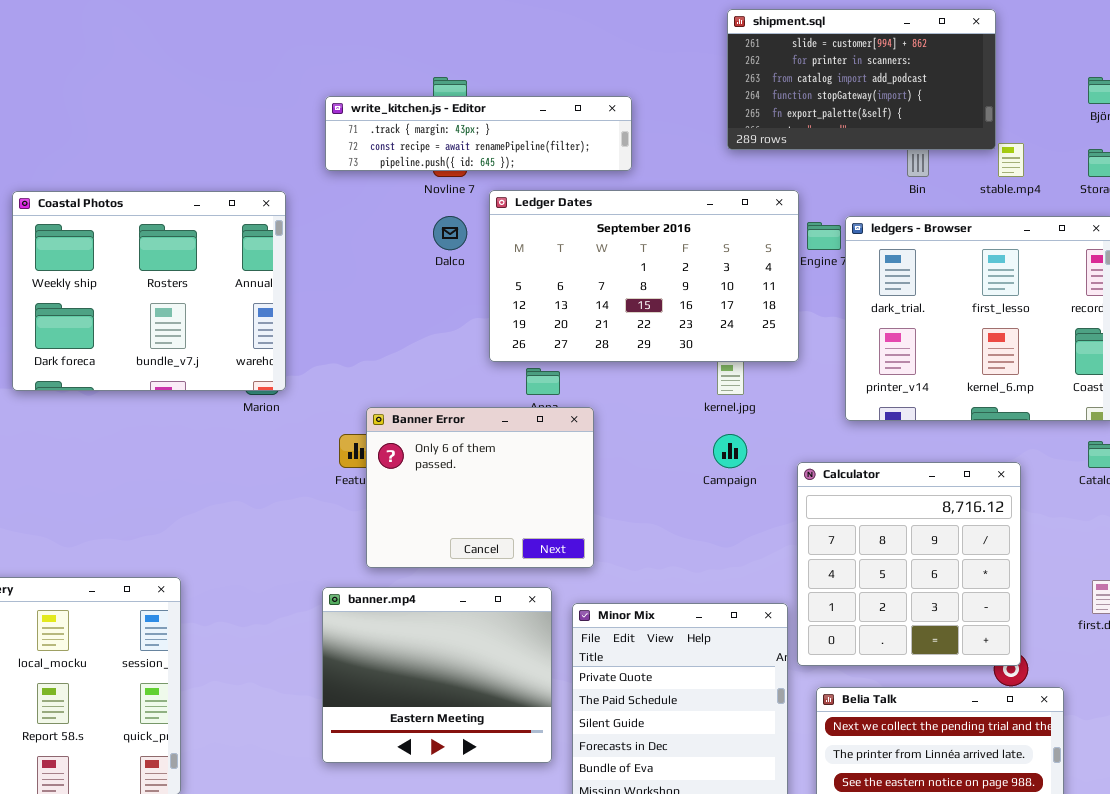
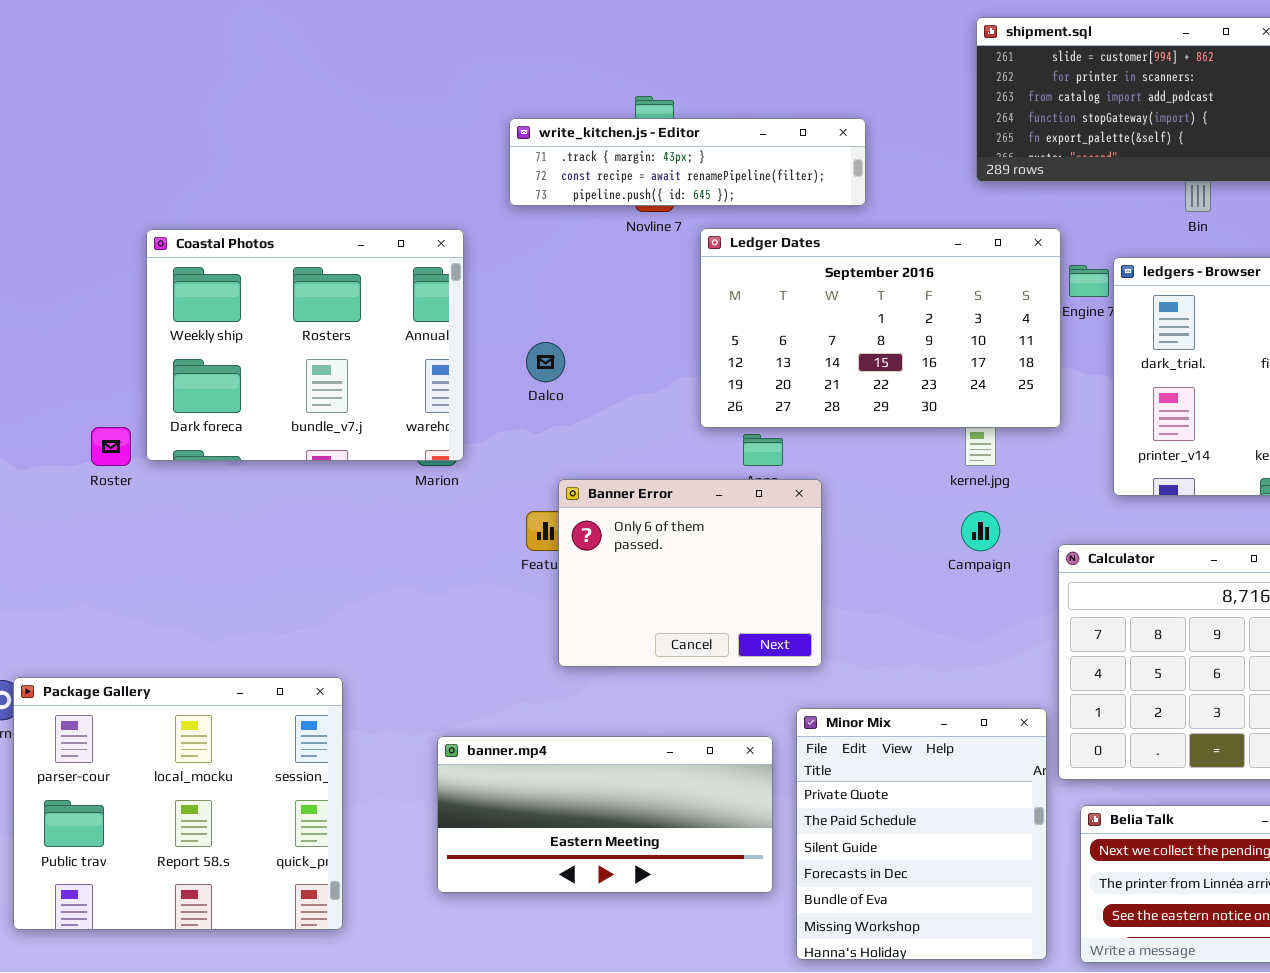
Dalco: [433,216,467,250] -> [526,342,565,382], moved
banner.mp4: [322,587,552,763] -> [437,736,773,893], resized

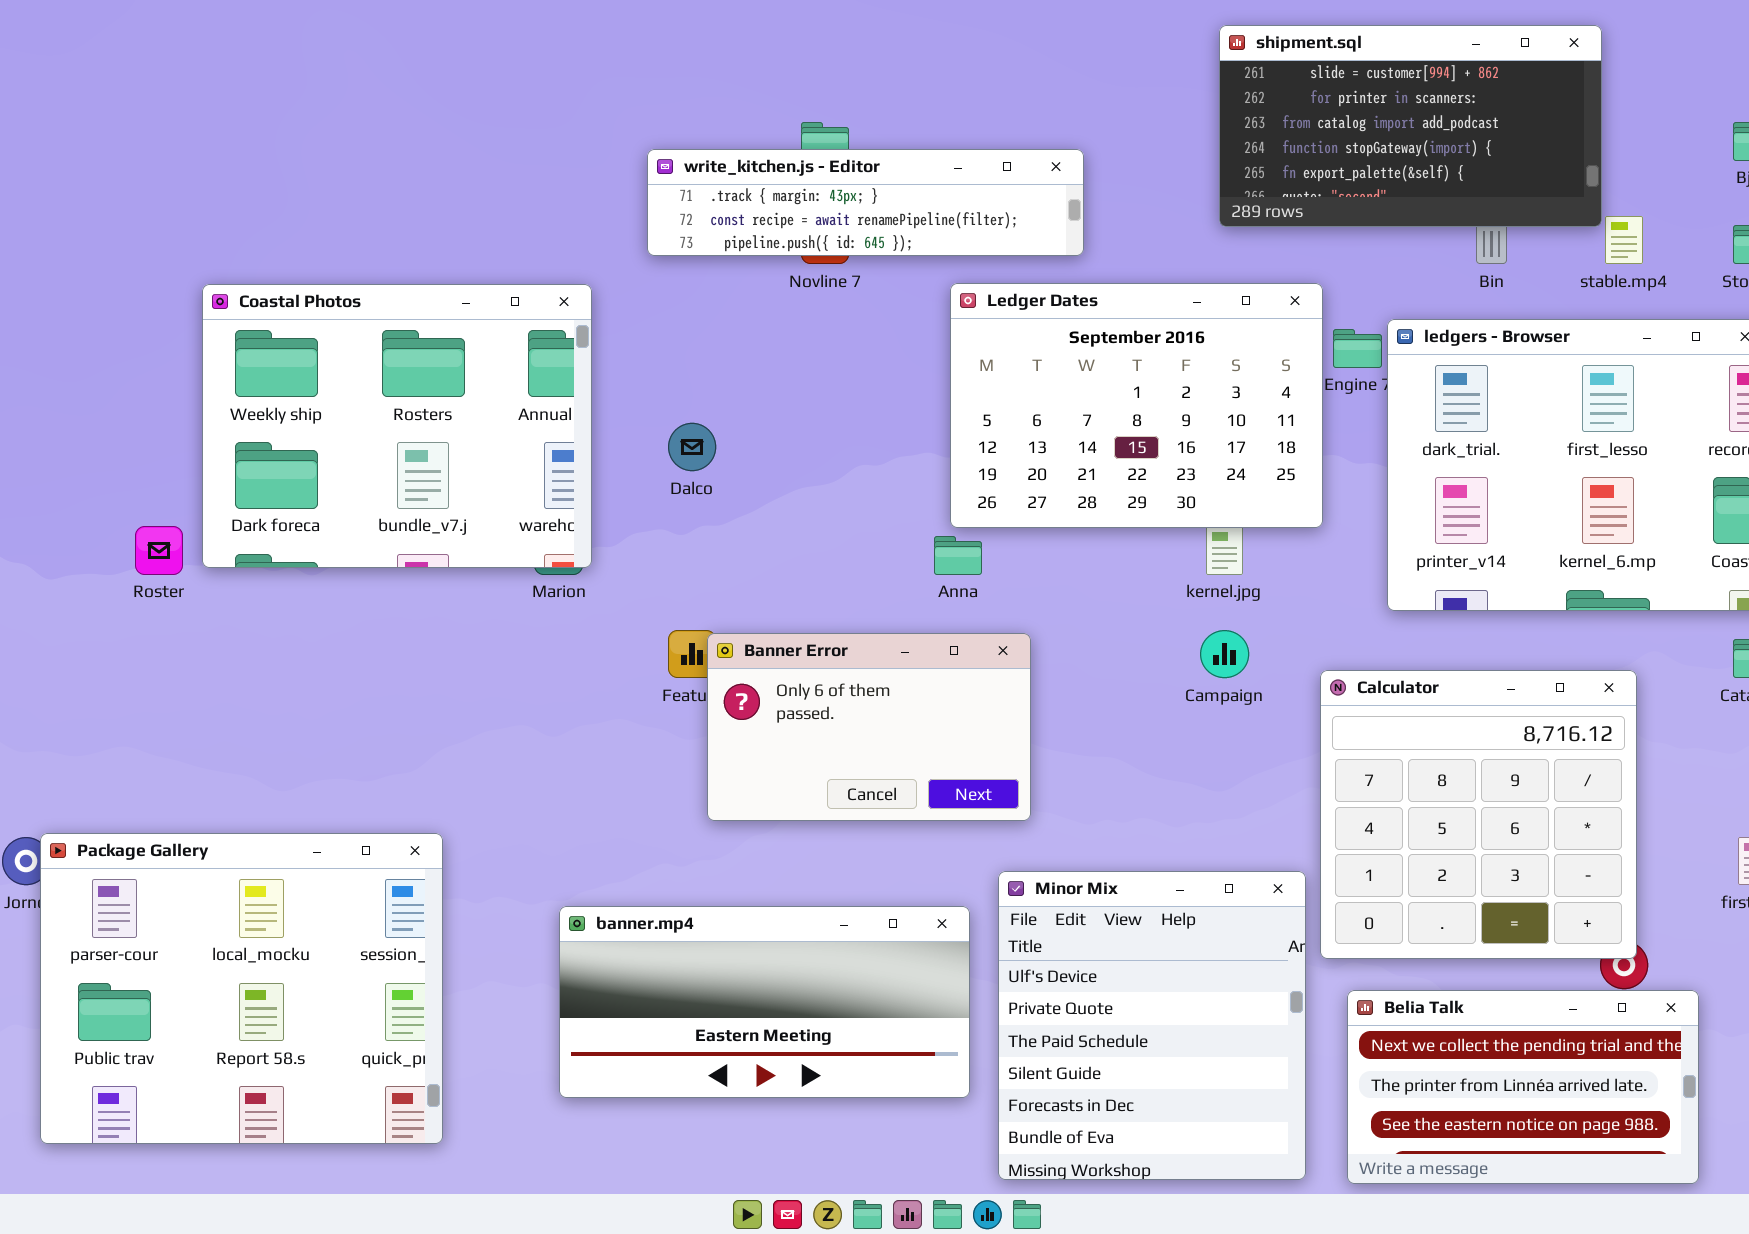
Ledger Dates: [700,228,1061,428] -> [950,283,1323,528], resized
Banner Error: [558,479,822,667] -> [707,633,1031,821], resized
Minor Mix: [796,708,1047,960] -> [998,871,1306,1180], scrolled up 1 row

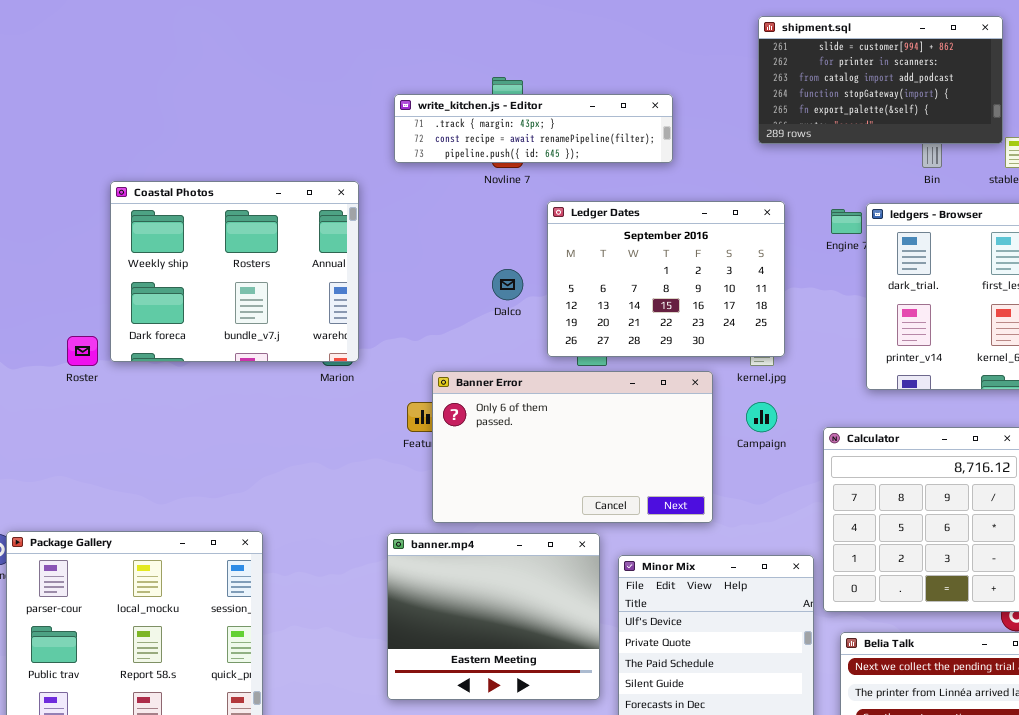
Ledger Dates: [950,283,1323,528] -> [547,201,785,357], moved
Dalco: [668,423,716,471] -> [492,269,523,300], moved
Banner Error: [707,633,1031,821] -> [432,371,713,523], resized
banner.mp4: [559,906,970,1098] -> [387,533,600,700], resized

